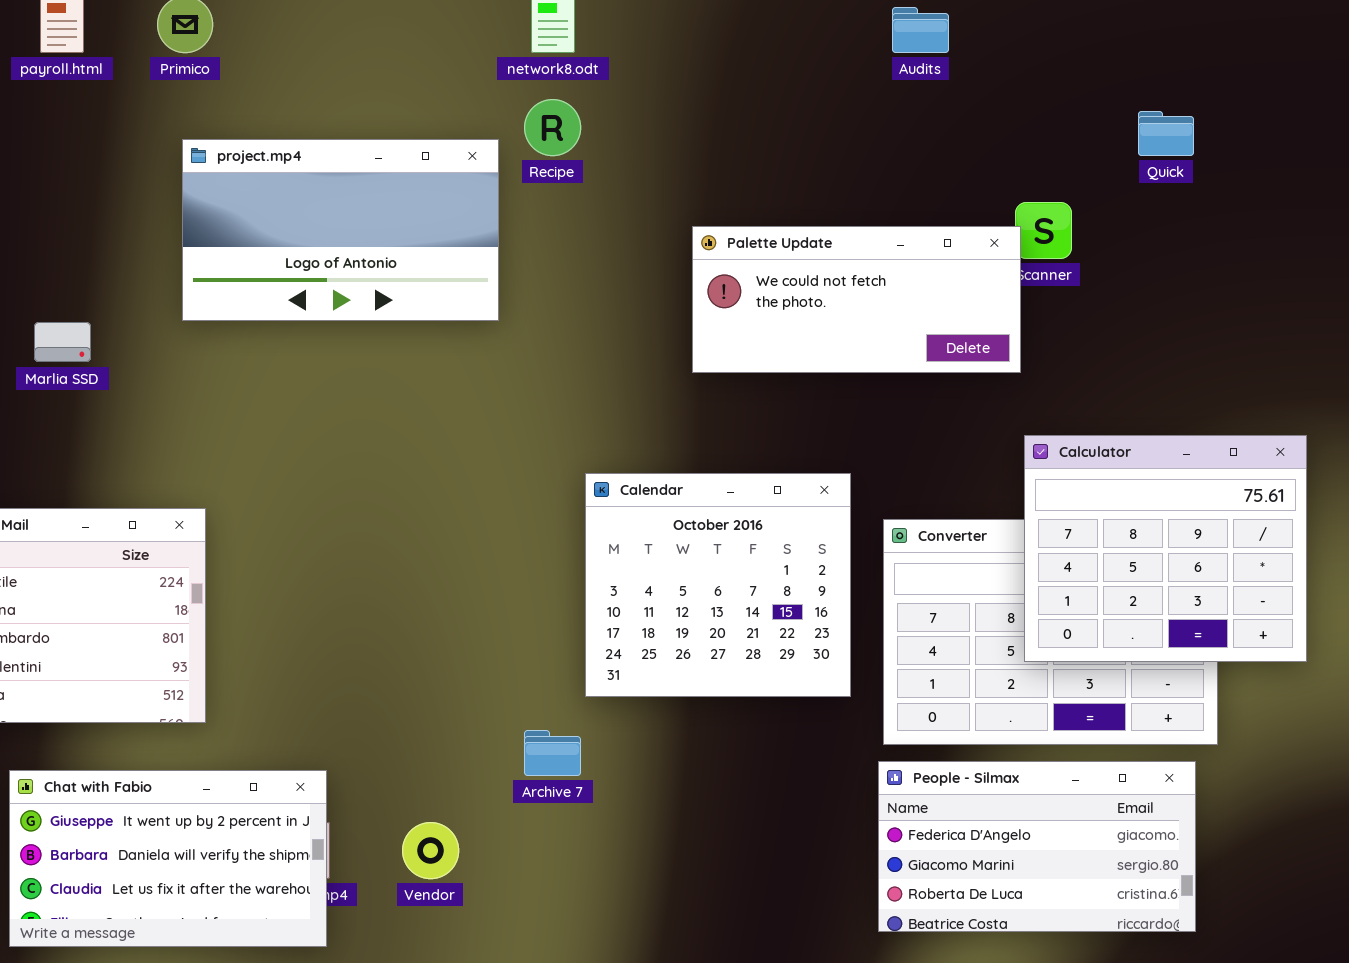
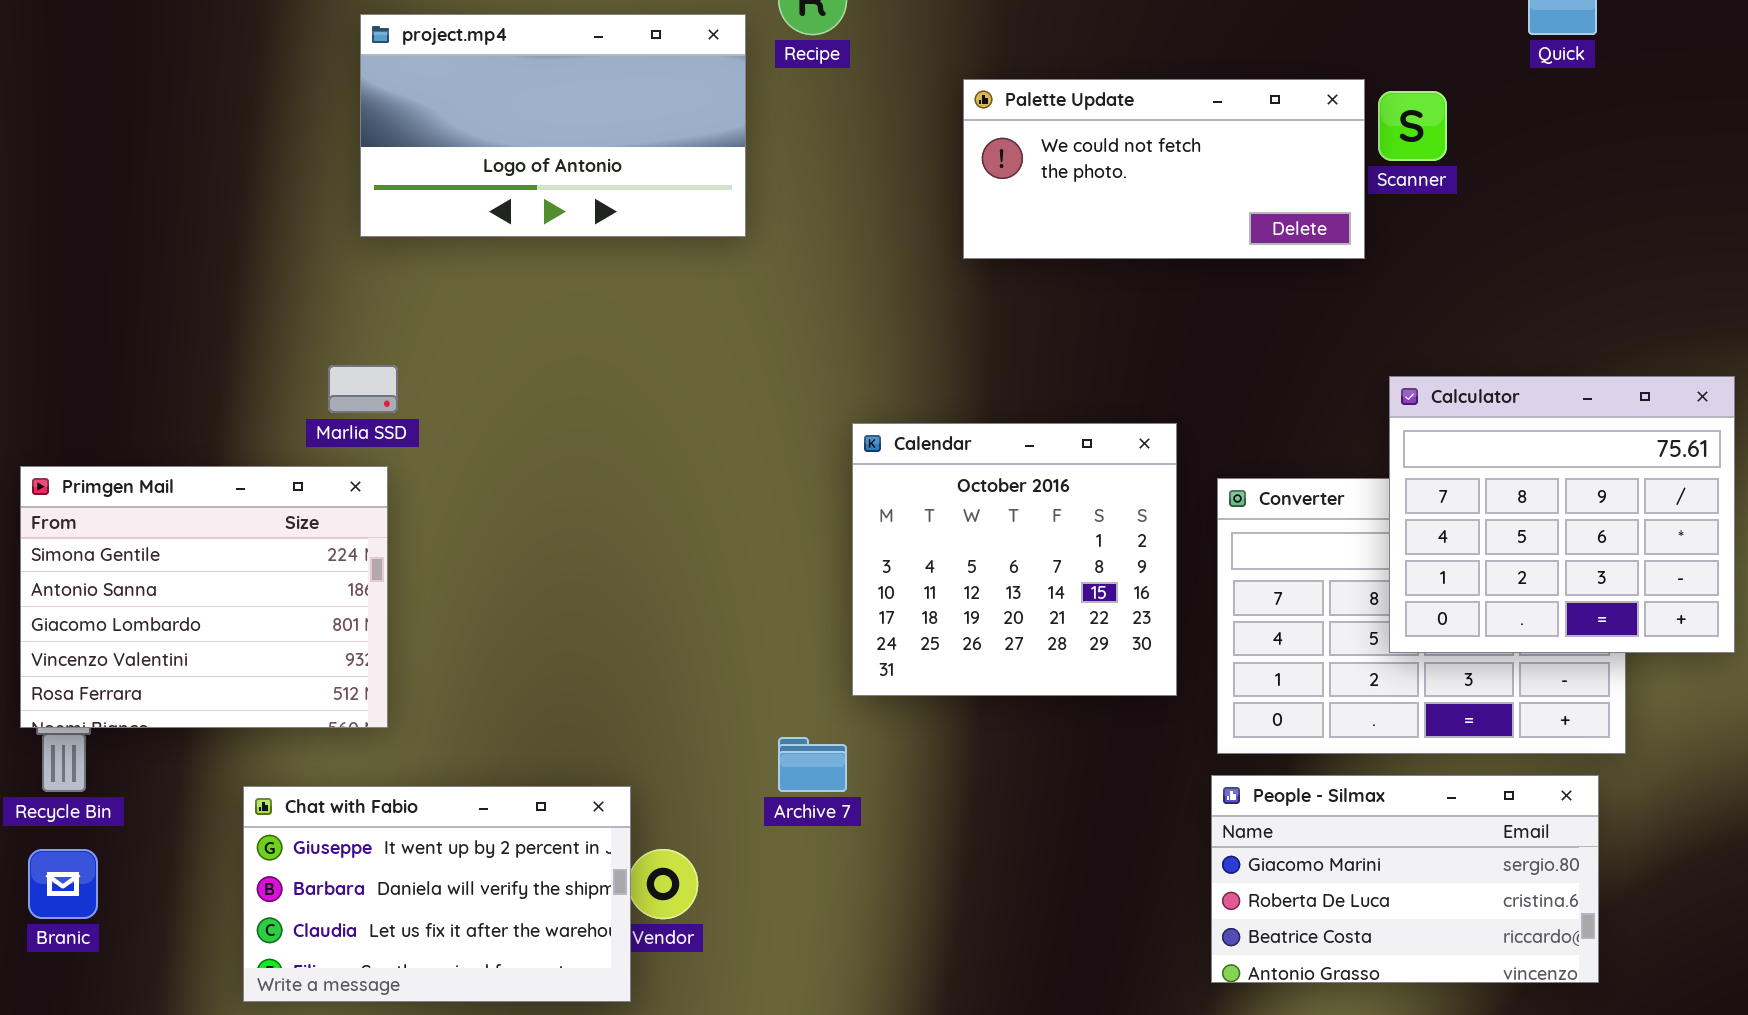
Palette Update: [692,226,1021,373] -> [963,79,1365,259], moved
Marlia SSD: [34,322,91,362] -> [328,365,398,413], moved
People - Silmax: [878,761,1196,932] -> [1211,775,1599,983], scrolled down 1 row
Chat with Fabio: [9,770,327,947] -> [243,786,631,1002], moved

